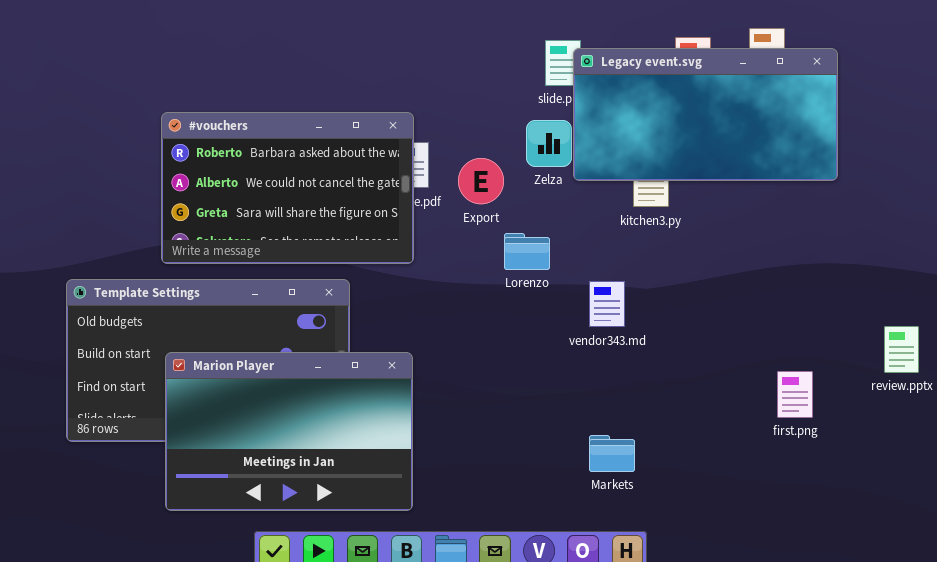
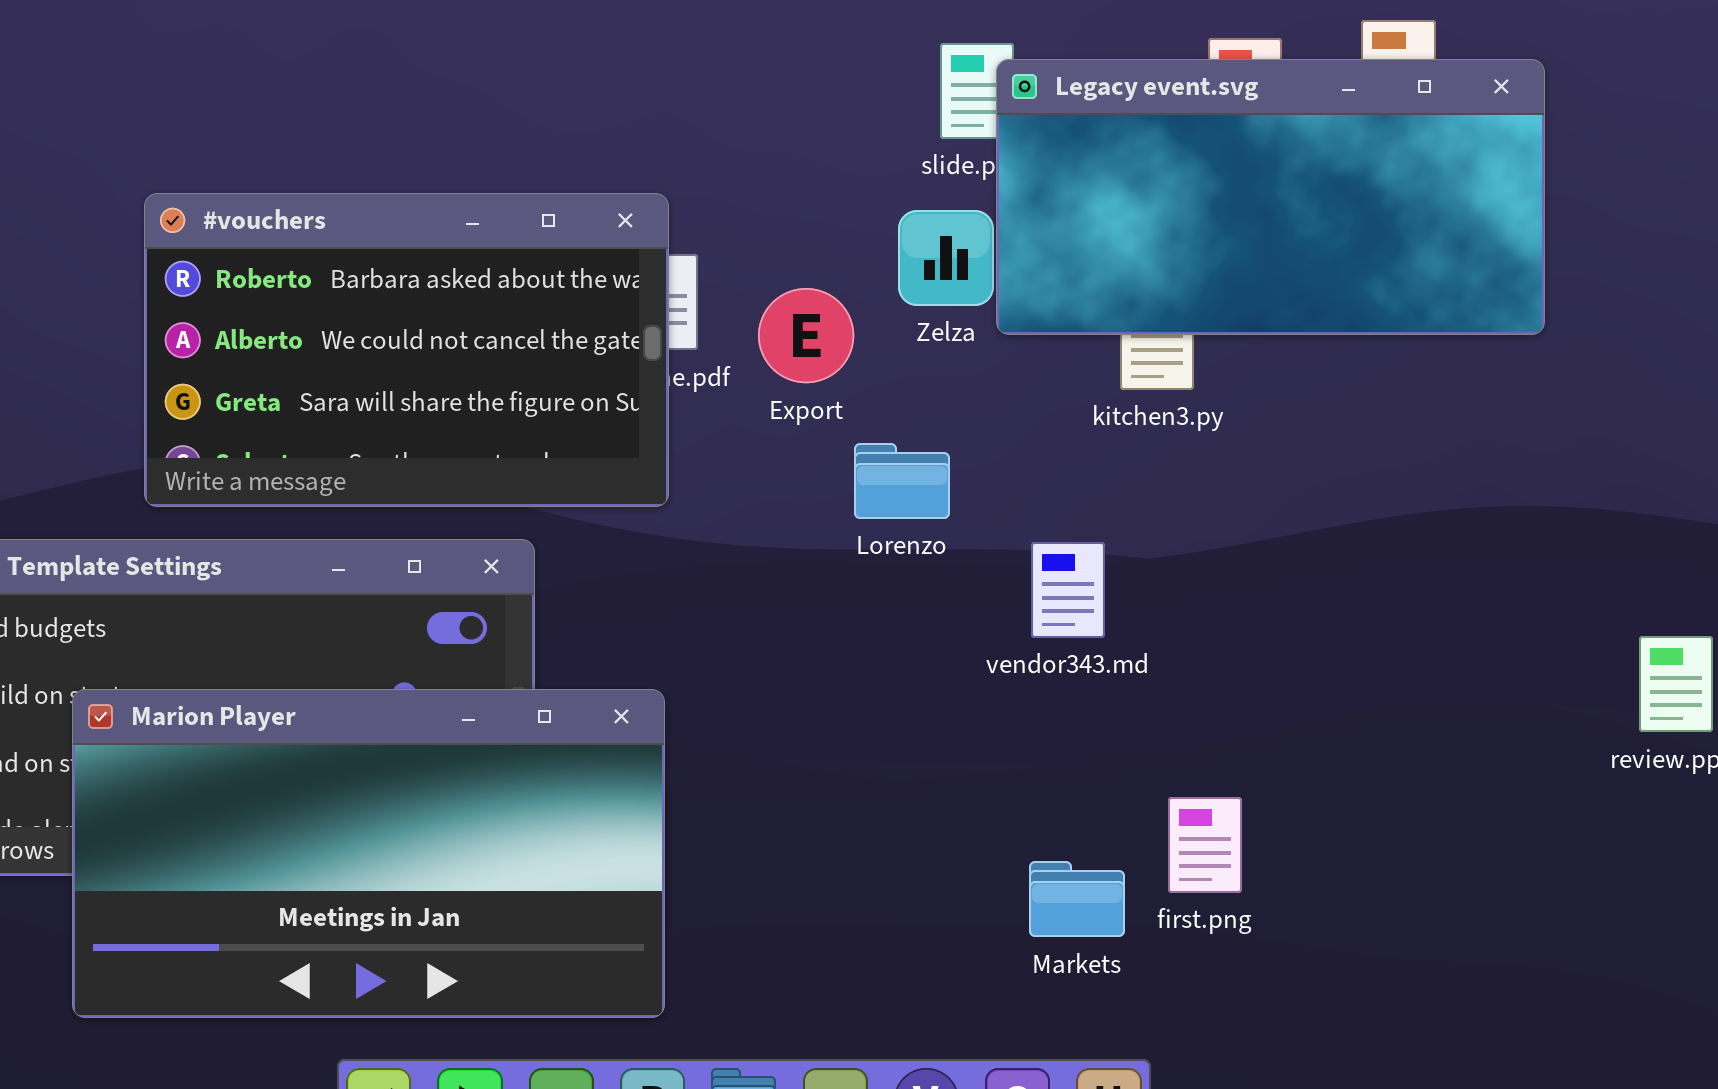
Marion Player: [165,352,413,511] -> [72,689,665,1018], resized
first.png: [777,371,813,418] -> [1168,797,1242,893], moved

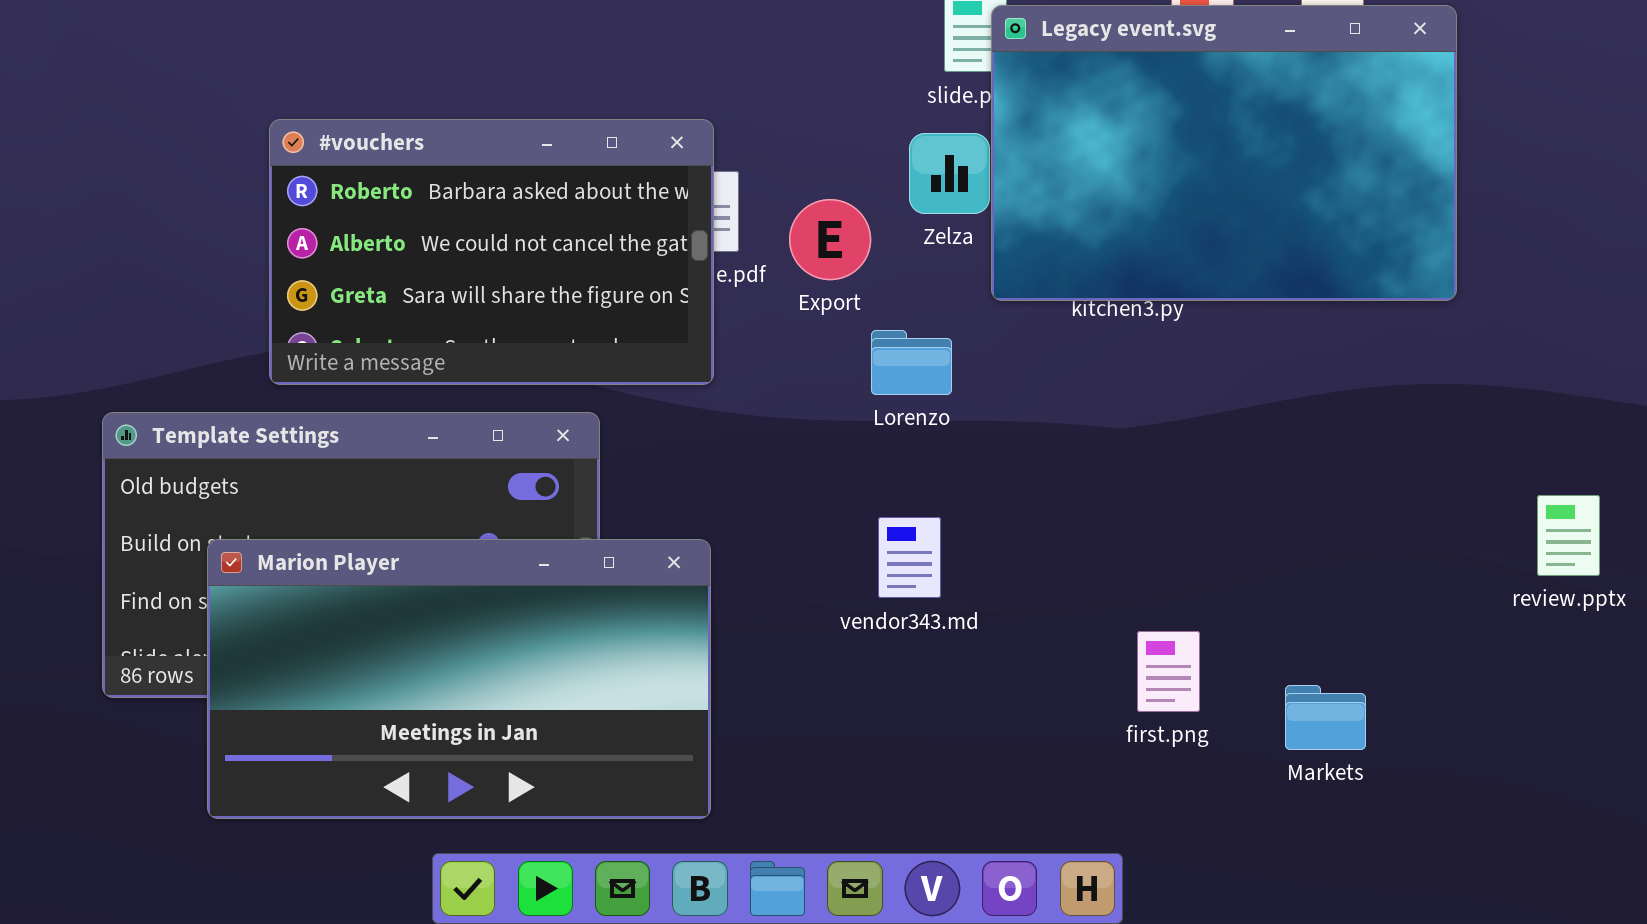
Legacy event.svg: [996,59,1545,335] -> [991,5,1457,301], resized
vendor343.md: [1031,542,1105,638] -> [878,517,941,598], moved
Markets: [1029,861,1125,937] -> [1285,685,1366,750], moved

